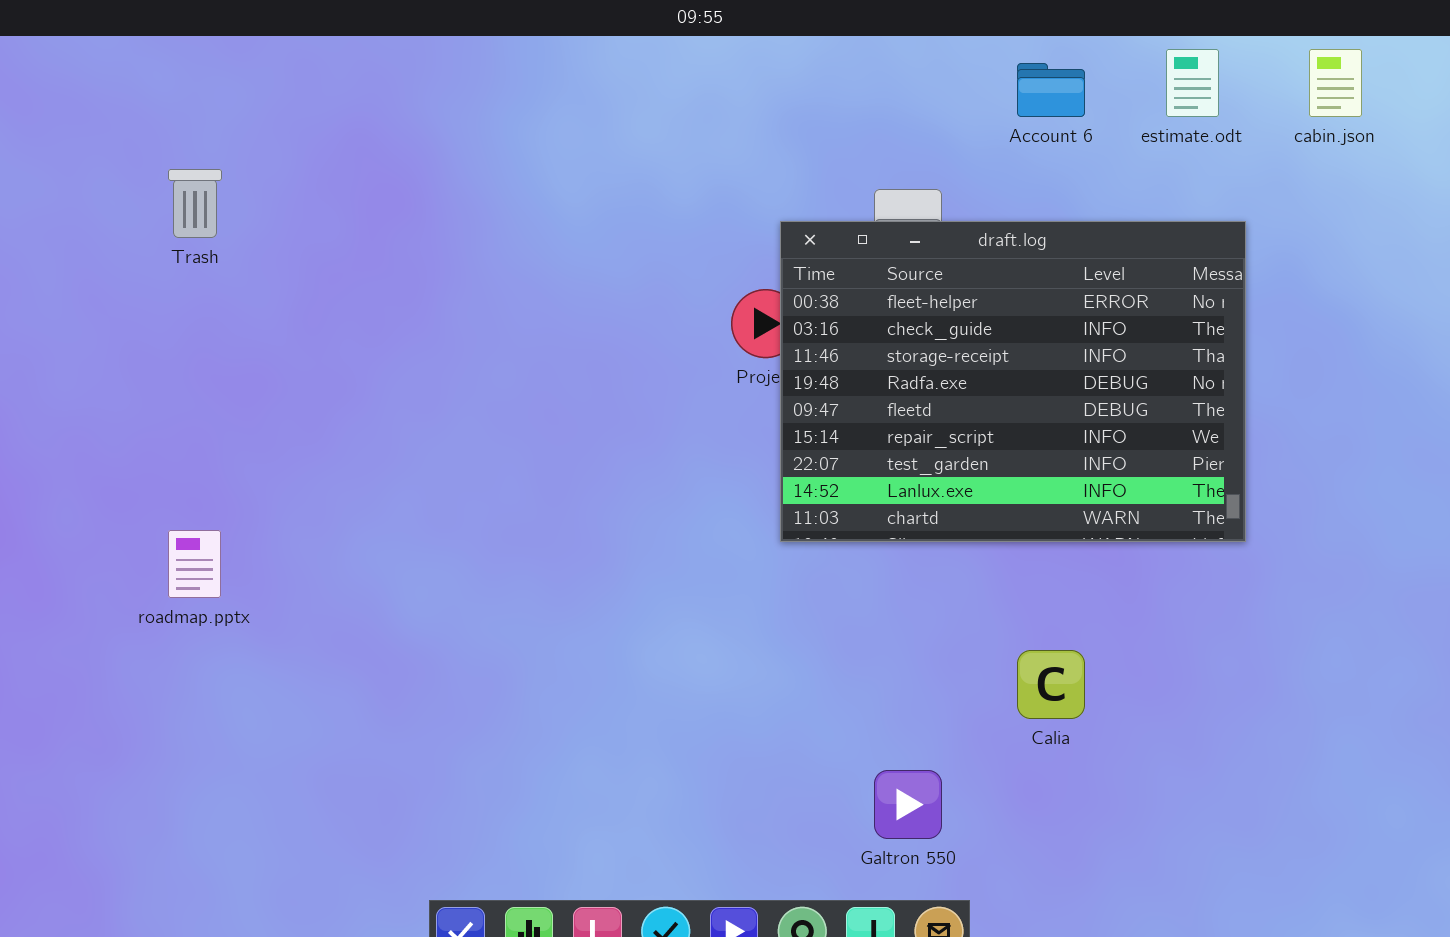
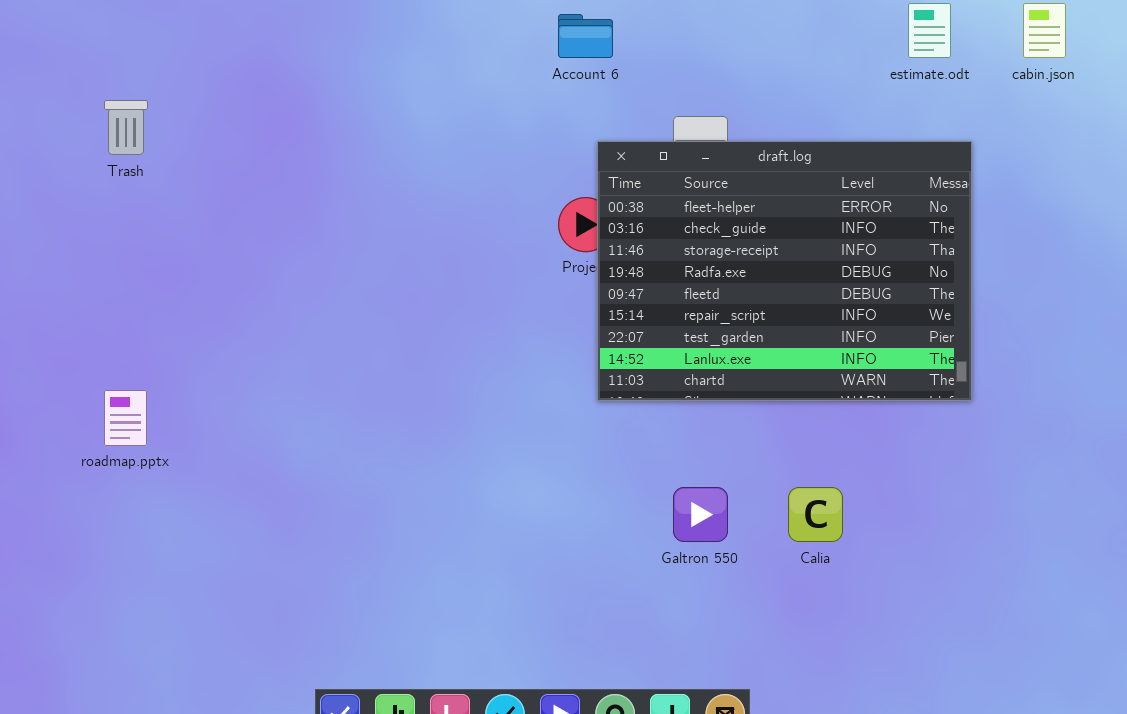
Account 6: [1017,63,1085,117] -> [558,14,613,58], moved
Galtron 550: [874,770,942,839] -> [673,487,728,542], moved

